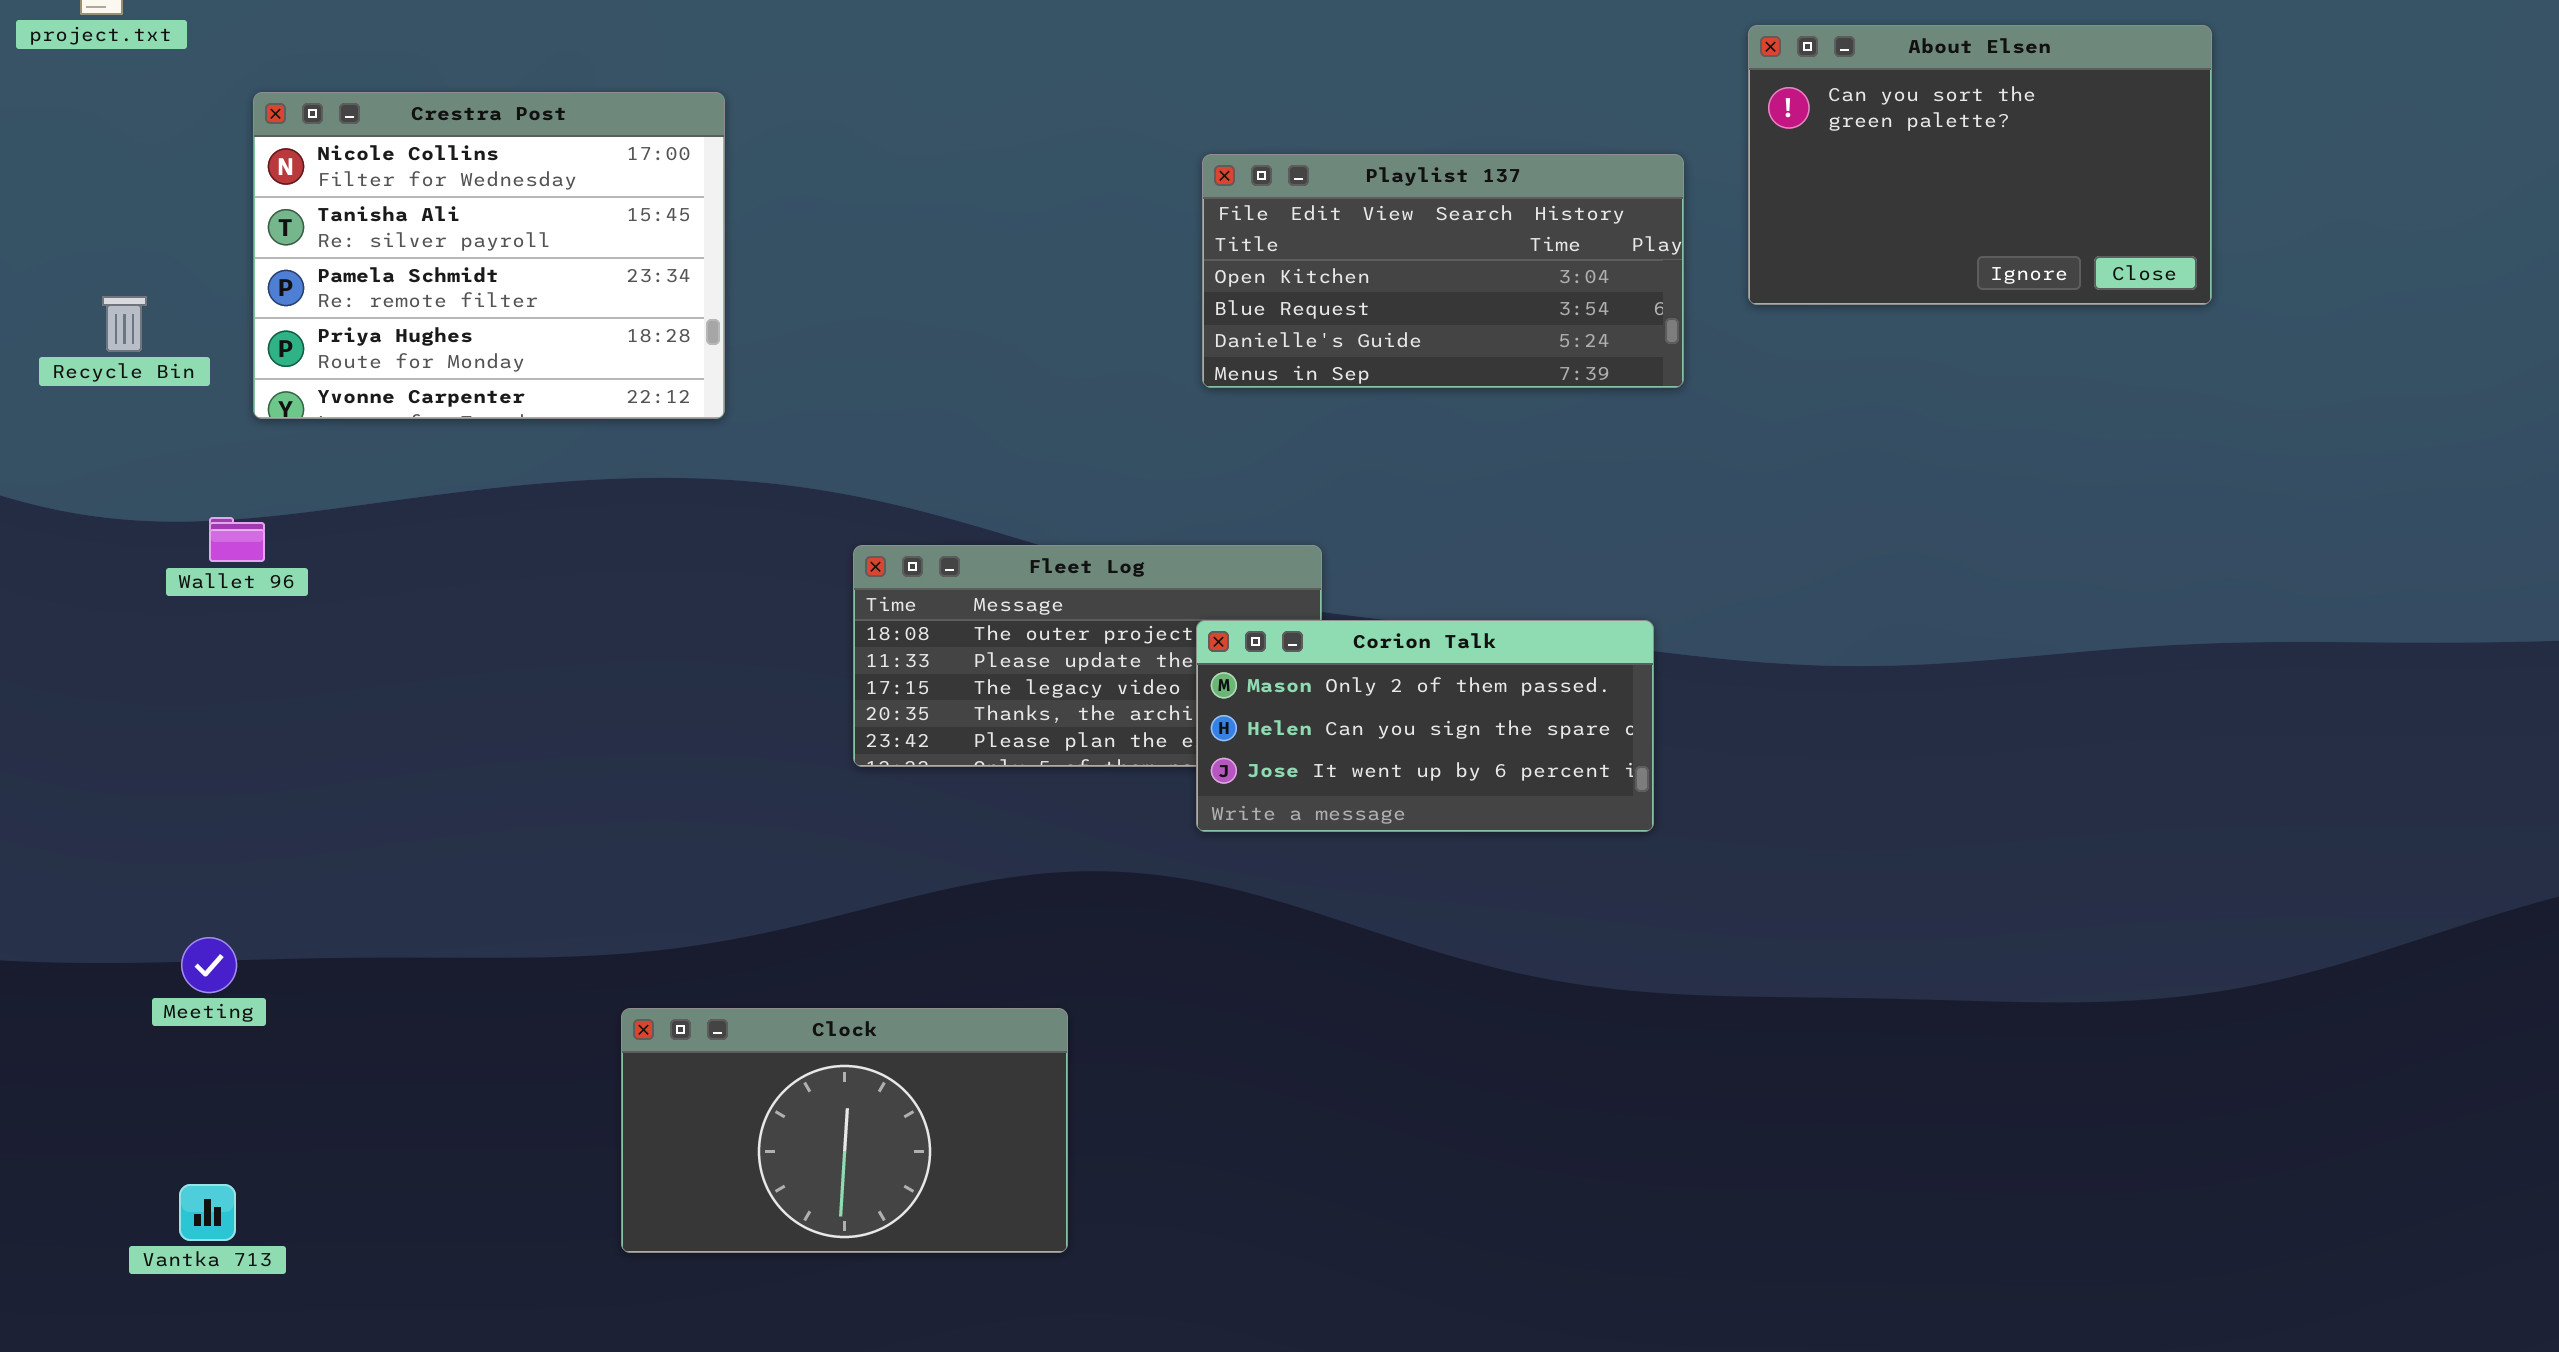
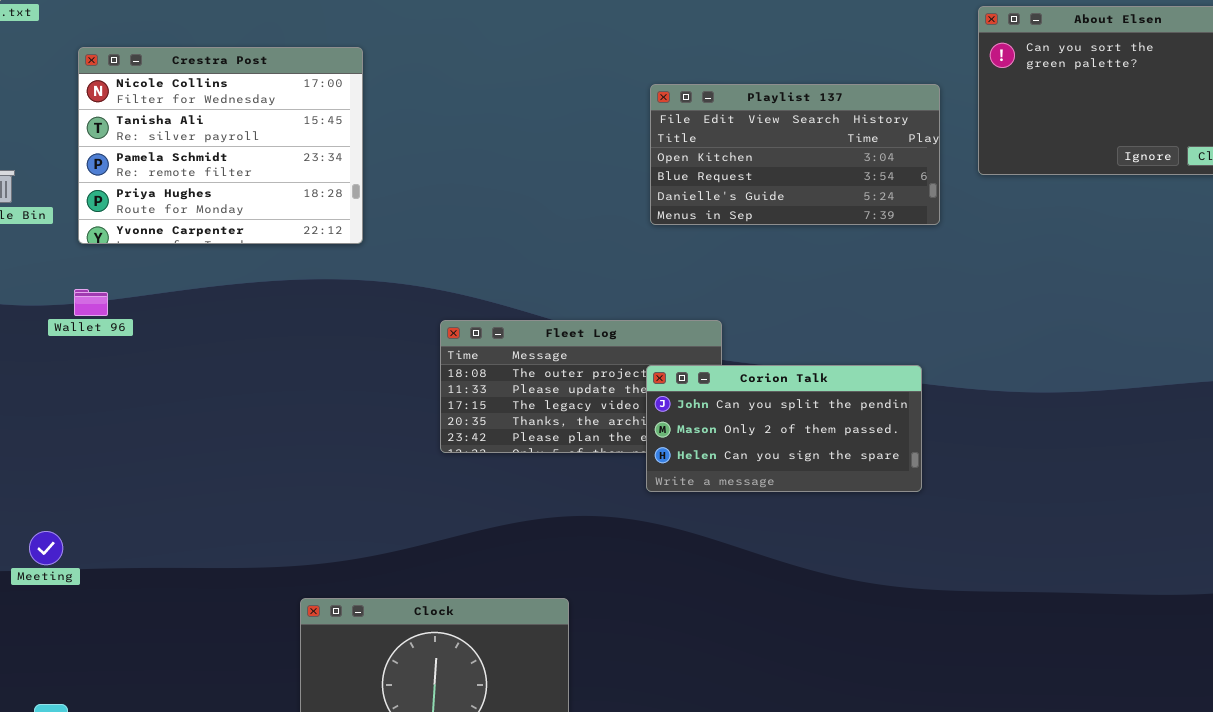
Wallet 96: [209,517,265,562] -> [74,289,108,316], moved
Corion Talk: [1196,620,1654,832] -> [646,365,922,492], scrolled up 1 row
Meeting: [181,937,237,993] -> [29,531,63,565], moved

